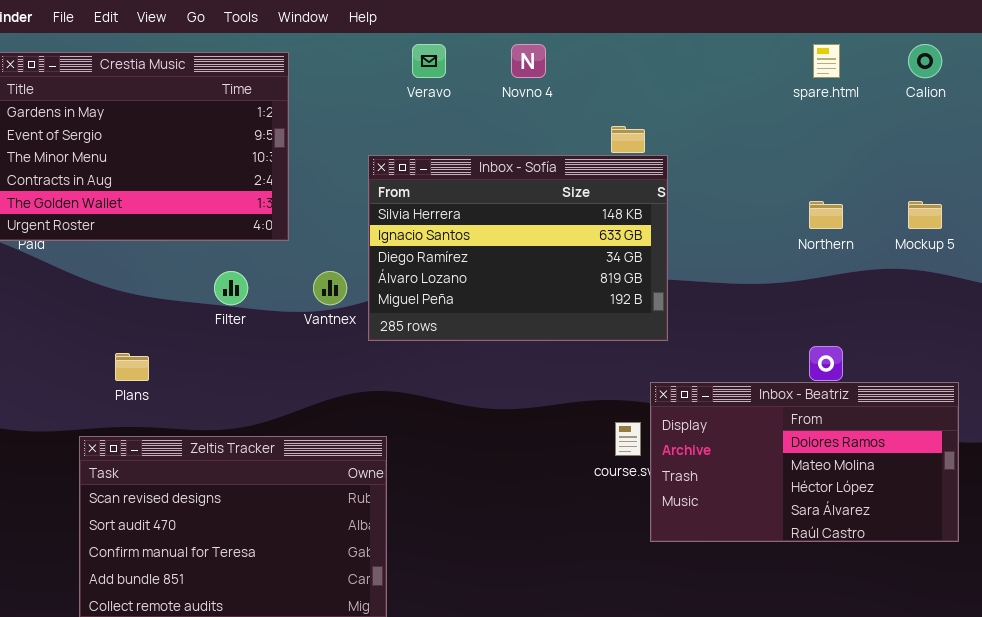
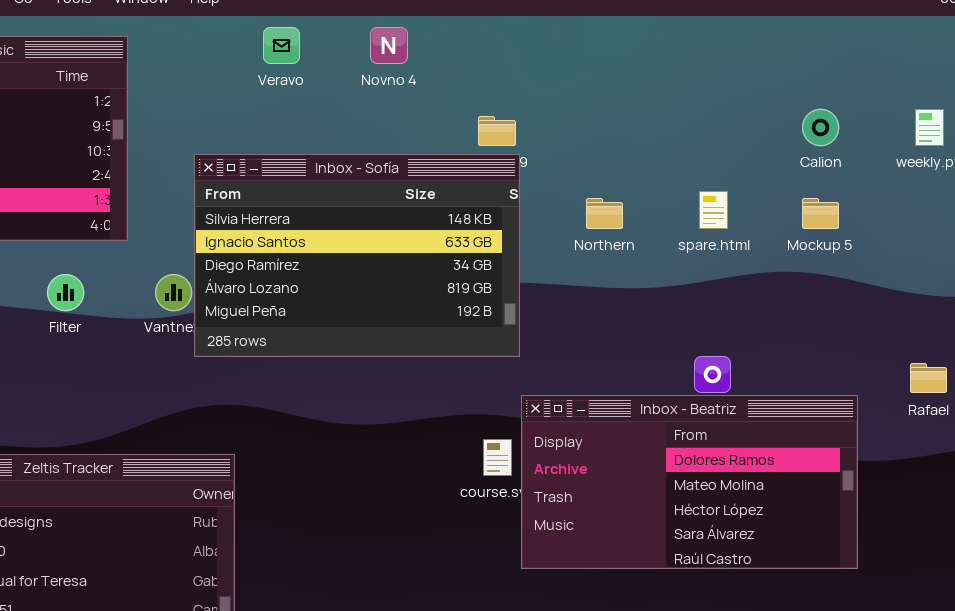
spare.html: [813,44,840,78] -> [699,191,728,229], moved
Calion: [908,44,942,78] -> [802,109,839,146], moved
Inbox - Sofía: [368,155,668,341] -> [194,154,520,357], moved
Northern: [809,201,843,229] -> [586,198,623,229], moved

